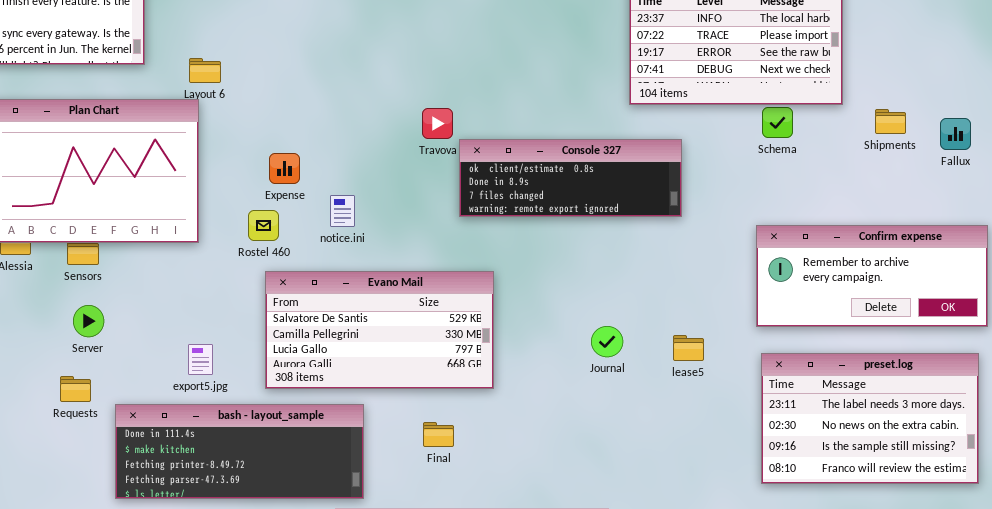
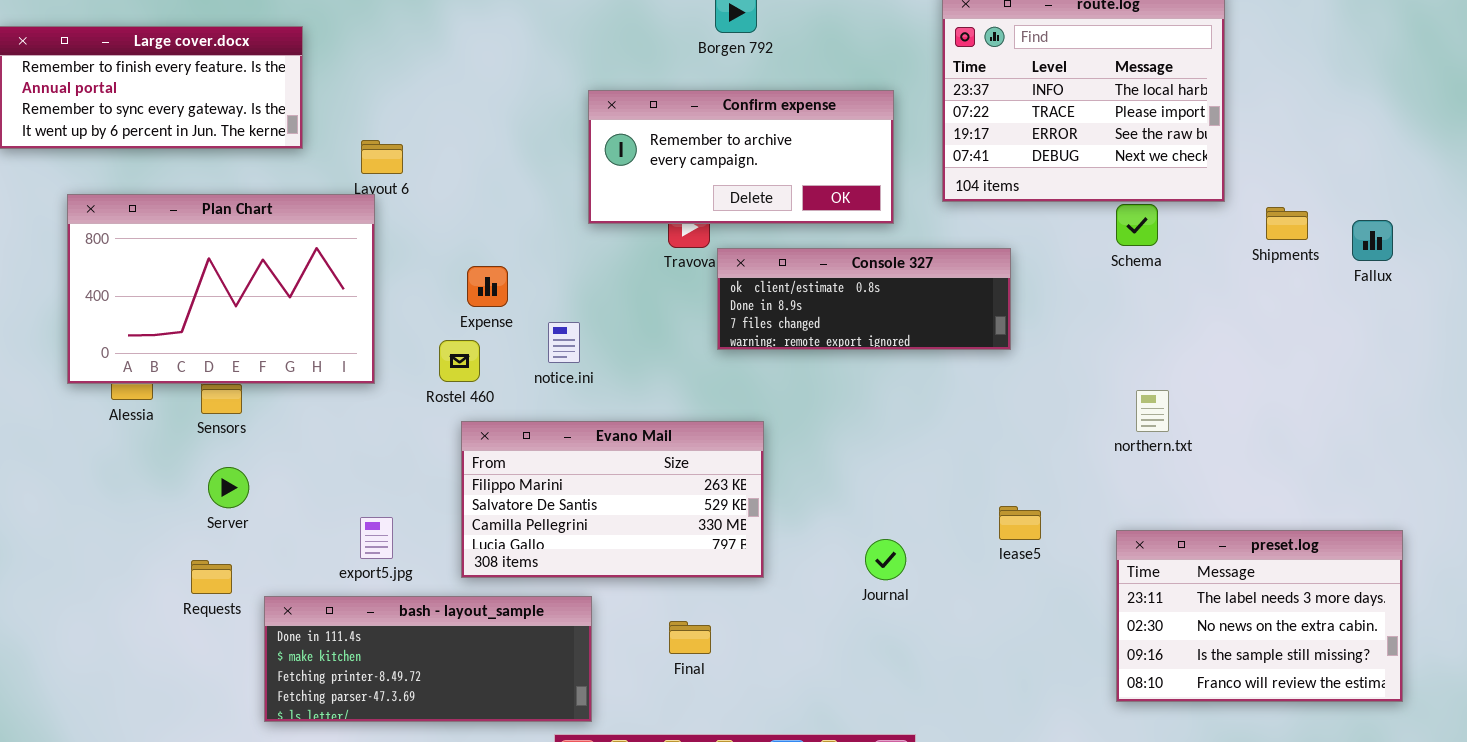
Confirm expense: [756,225,988,327] -> [588,90,894,224], moved
Evano Mail: [265,271,494,389] -> [461,421,764,578], scrolled up 1 row
Journal: [591,326,623,357] -> [865,539,906,580], moved

